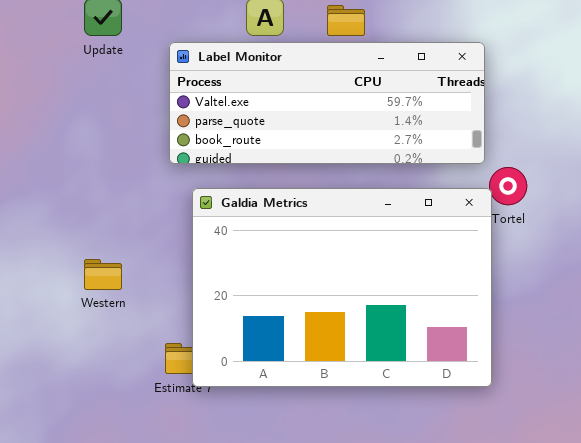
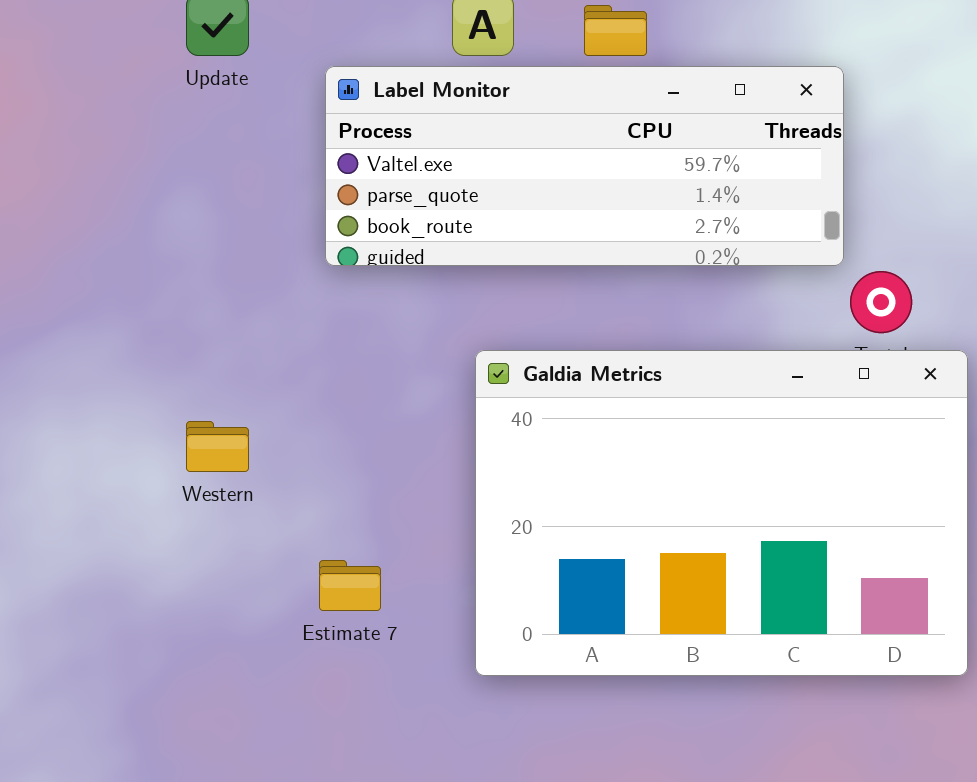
Galdia Metrics: [192,188,492,387] -> [475,350,968,676], moved

